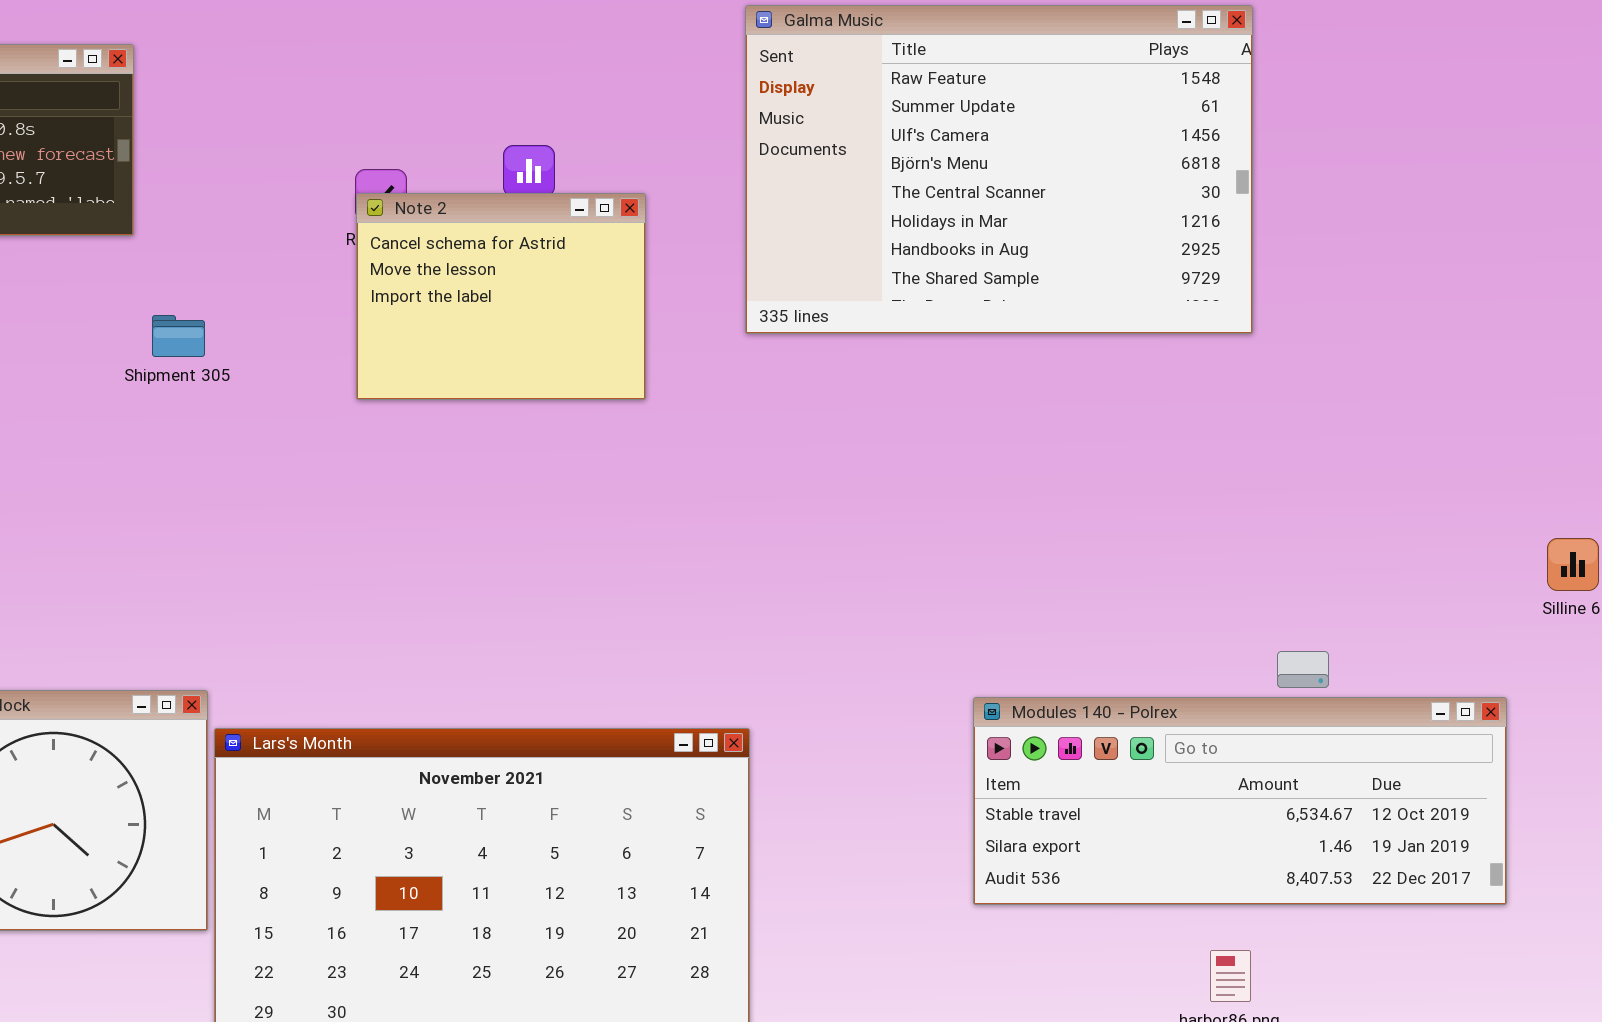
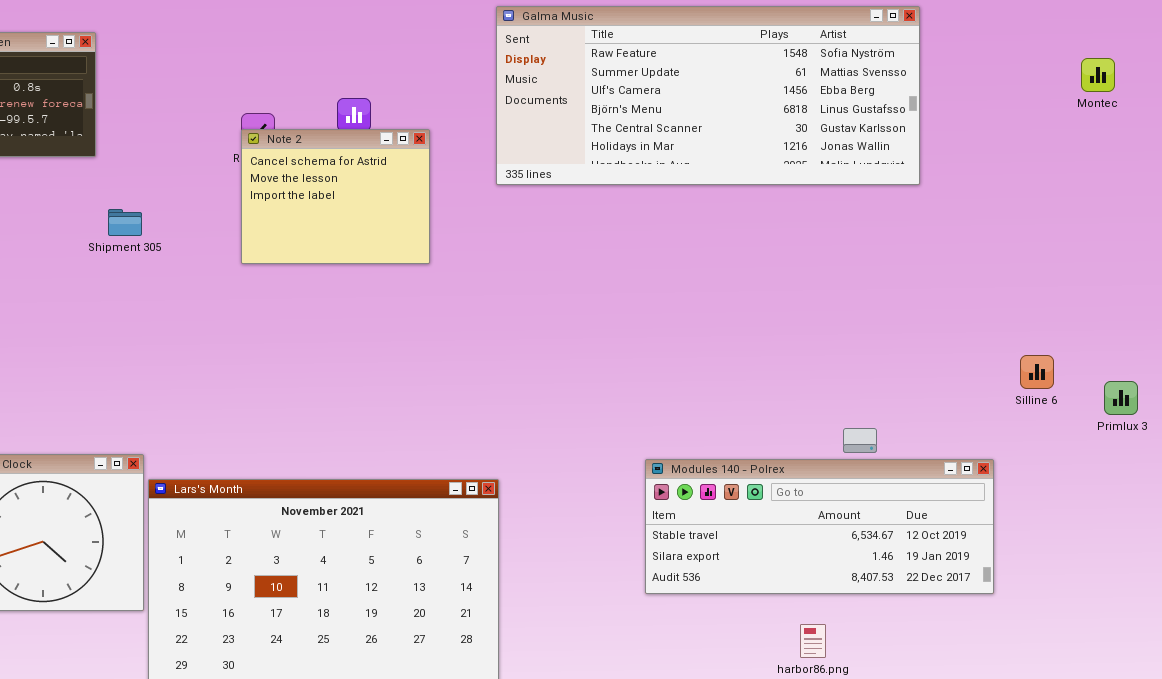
Galma Music: [745,5,1253,334] -> [496,6,920,185], resized

